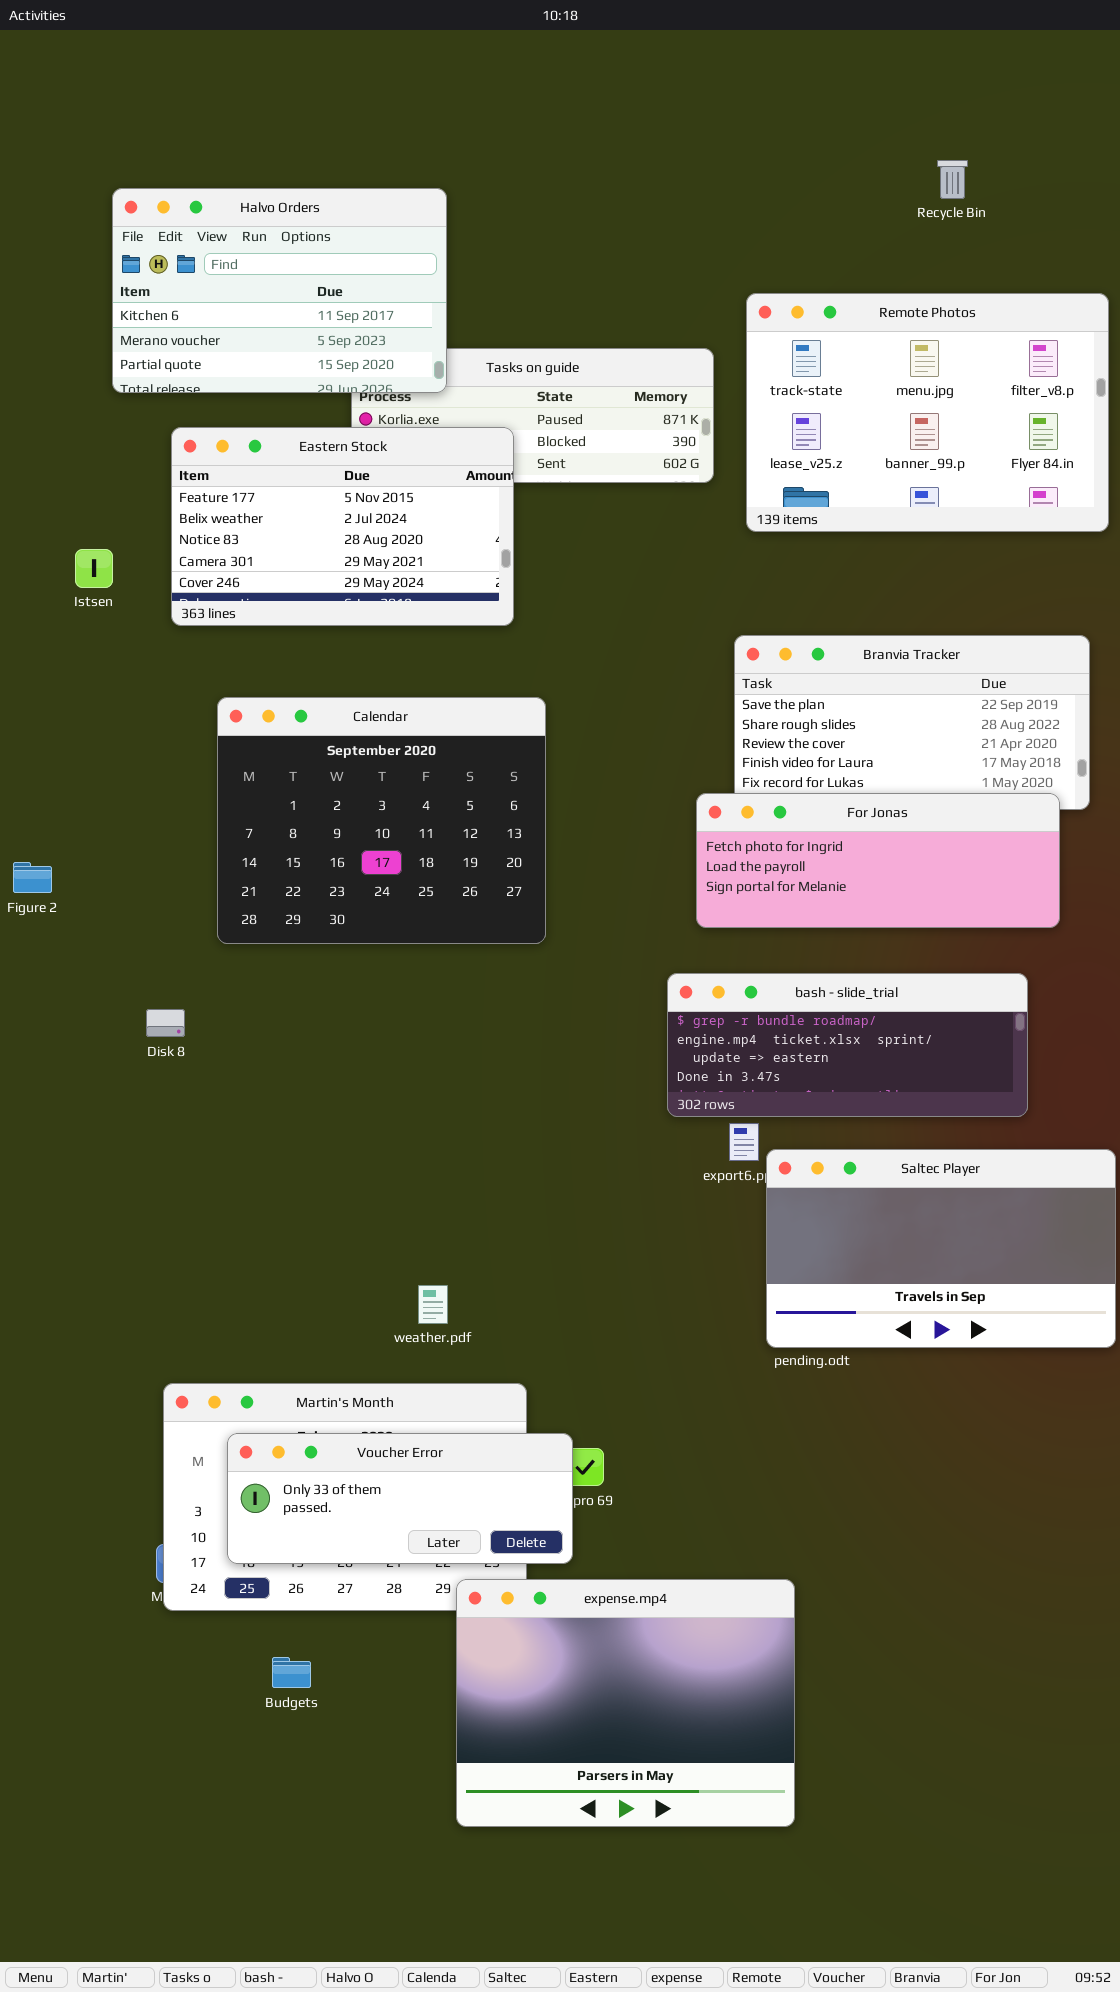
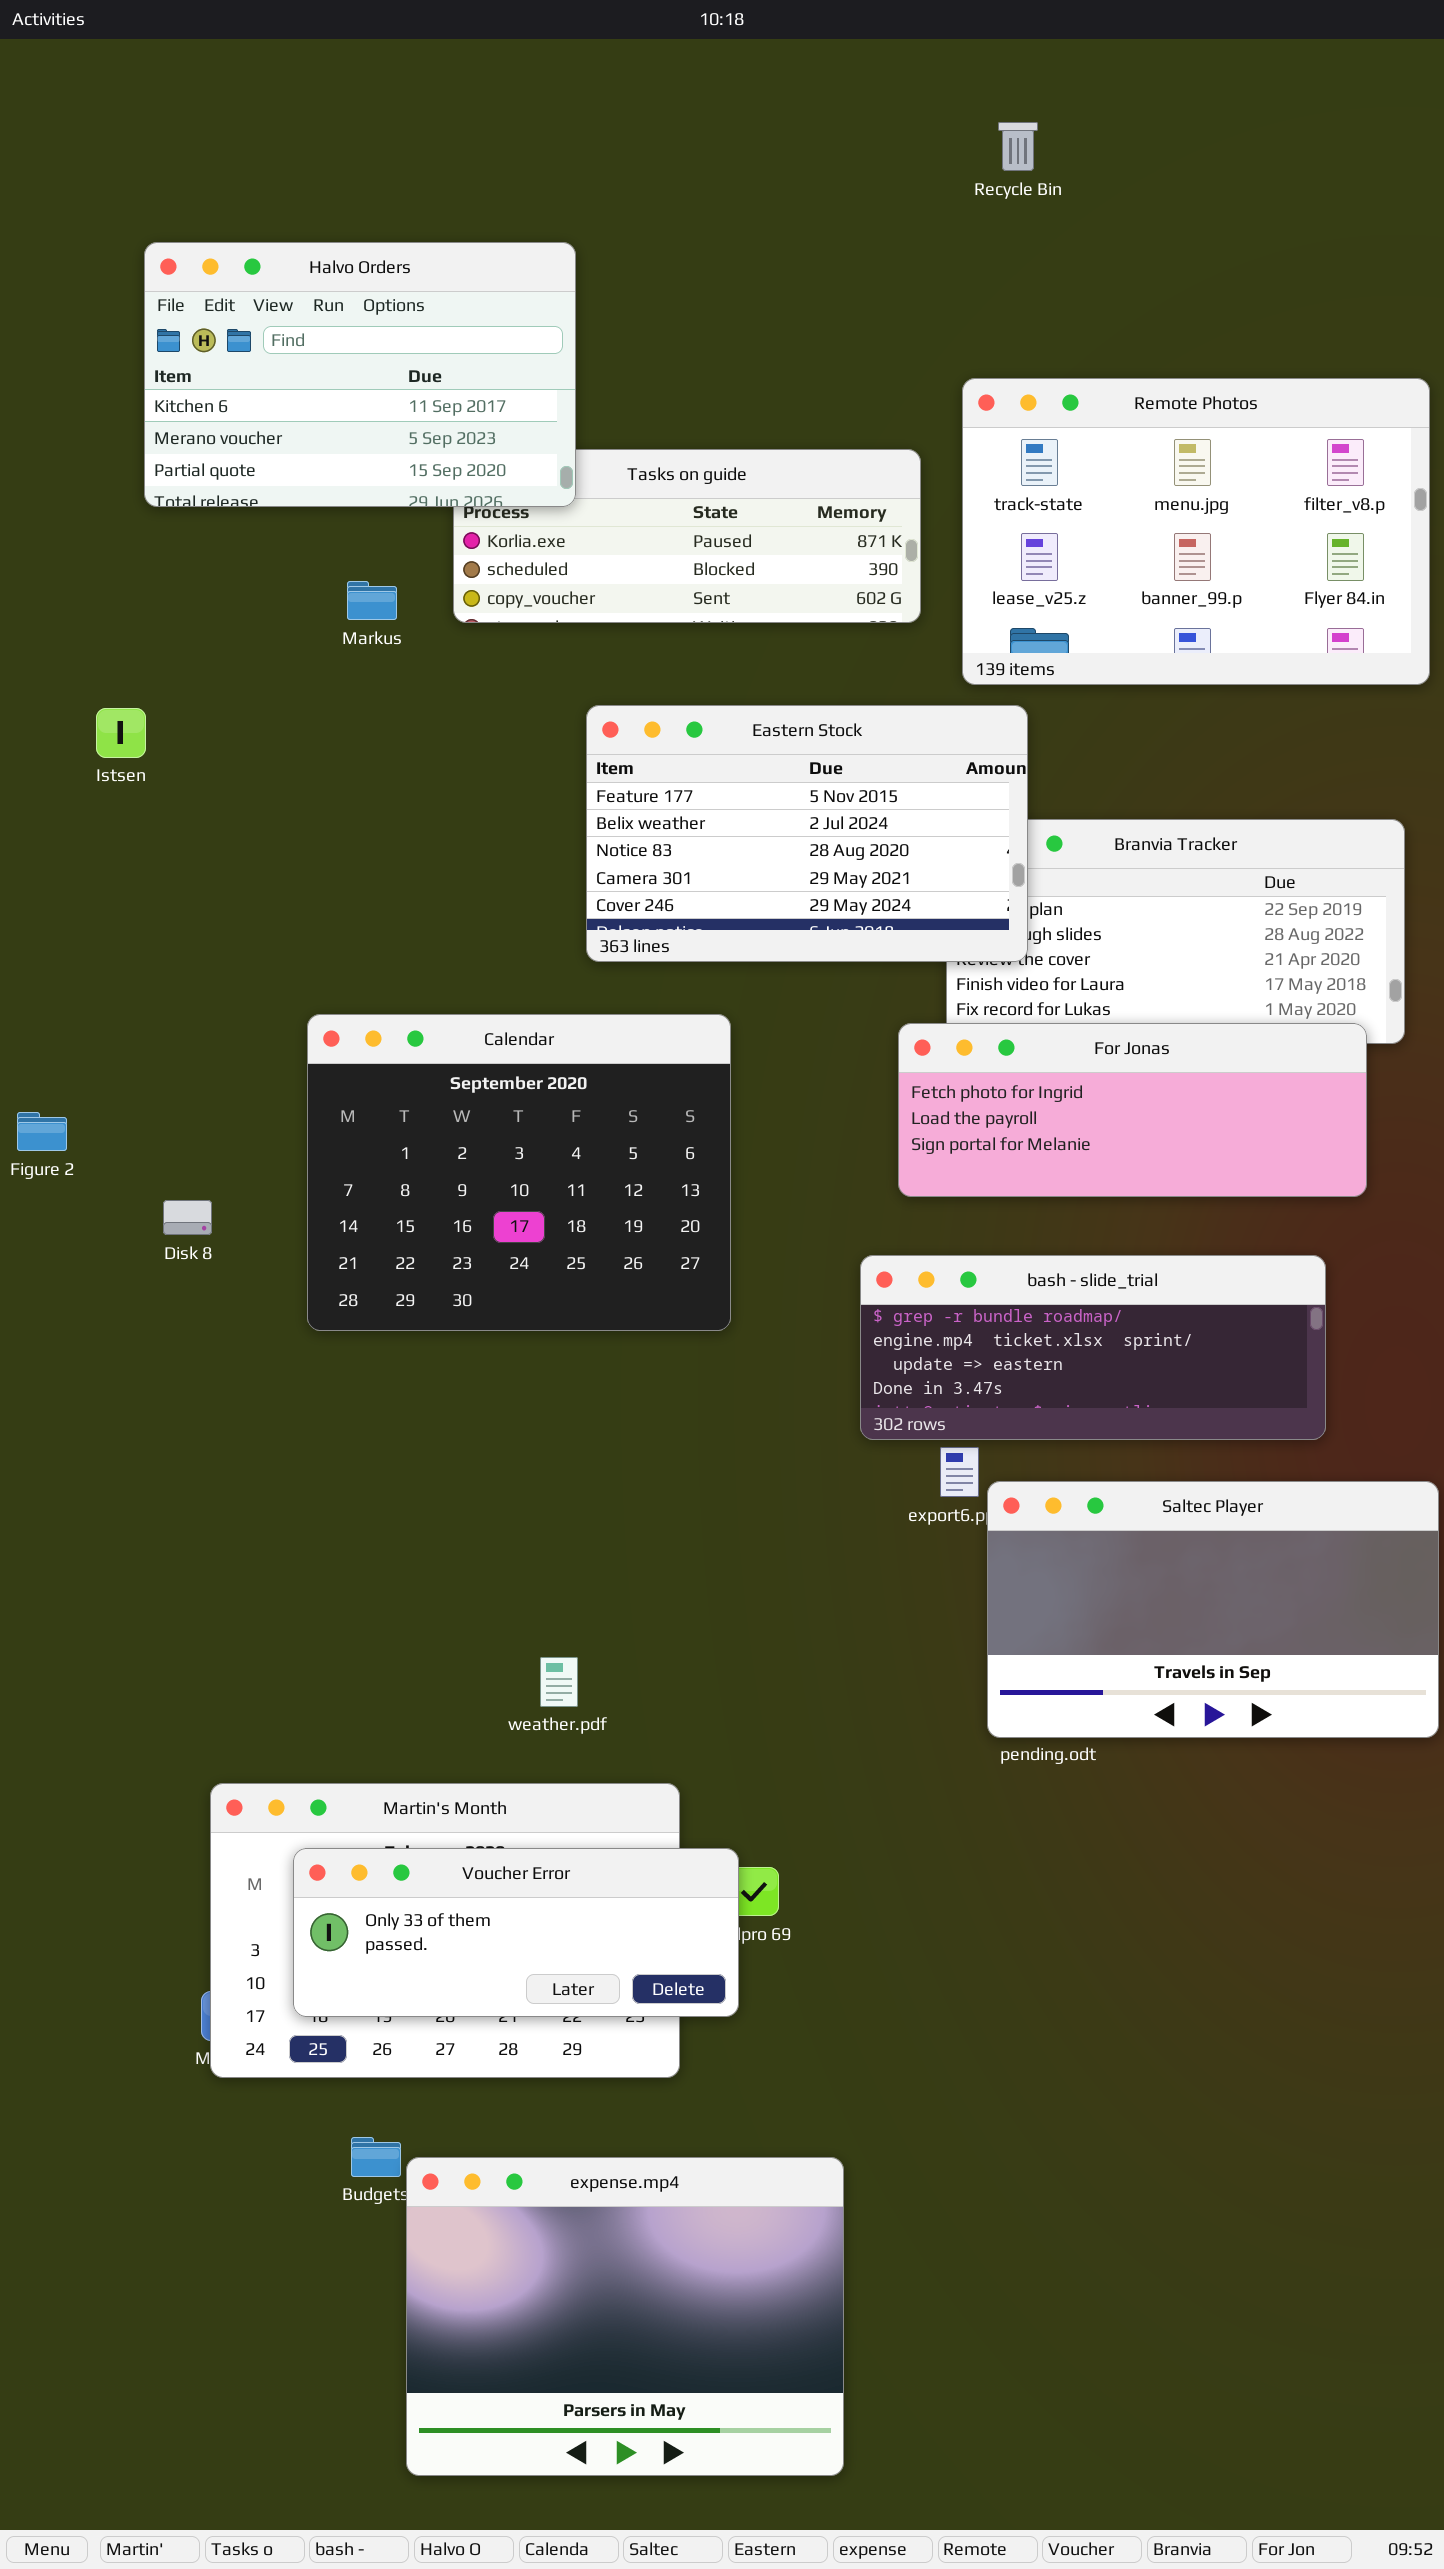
Recycle Bin: [937,160,968,199] -> [998,122,1038,171], moved
Eastern Stock: [171,427,514,626] -> [586,705,1028,962], moved
Calendar: [217,697,546,944] -> [307,1014,731,1331], moved
Disk 8: [146,1009,185,1037] -> [163,1200,212,1235], moved
expense.mp4: [456,1579,795,1827] -> [406,2157,844,2476], moved

